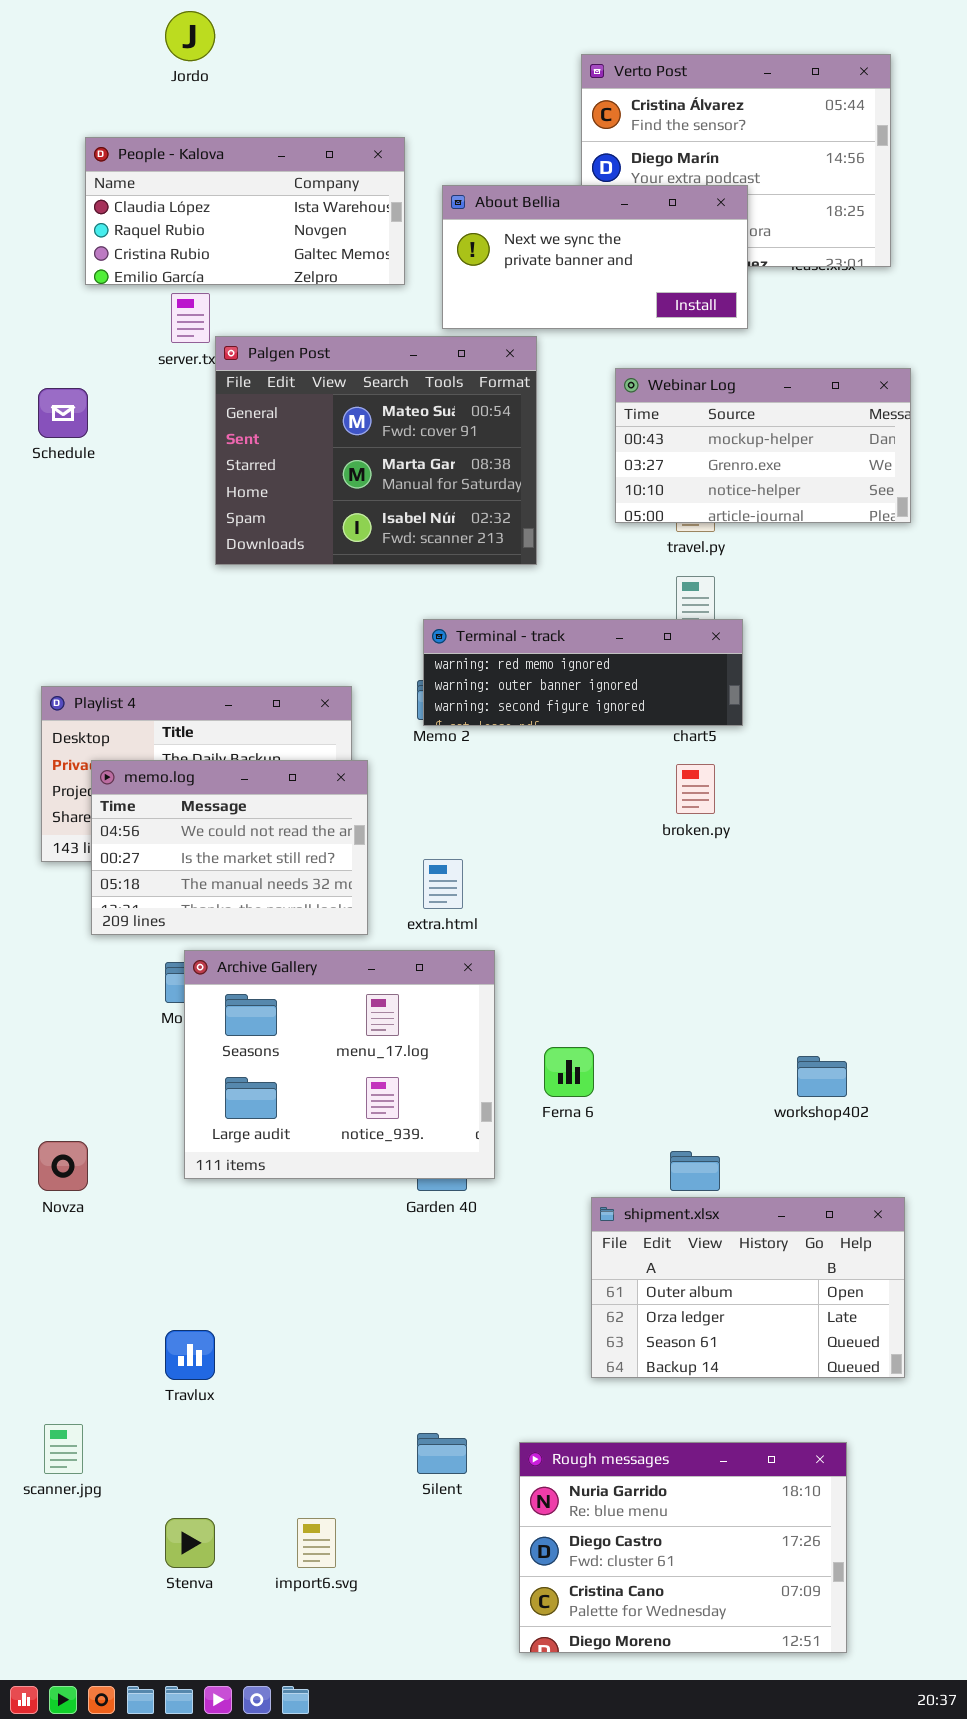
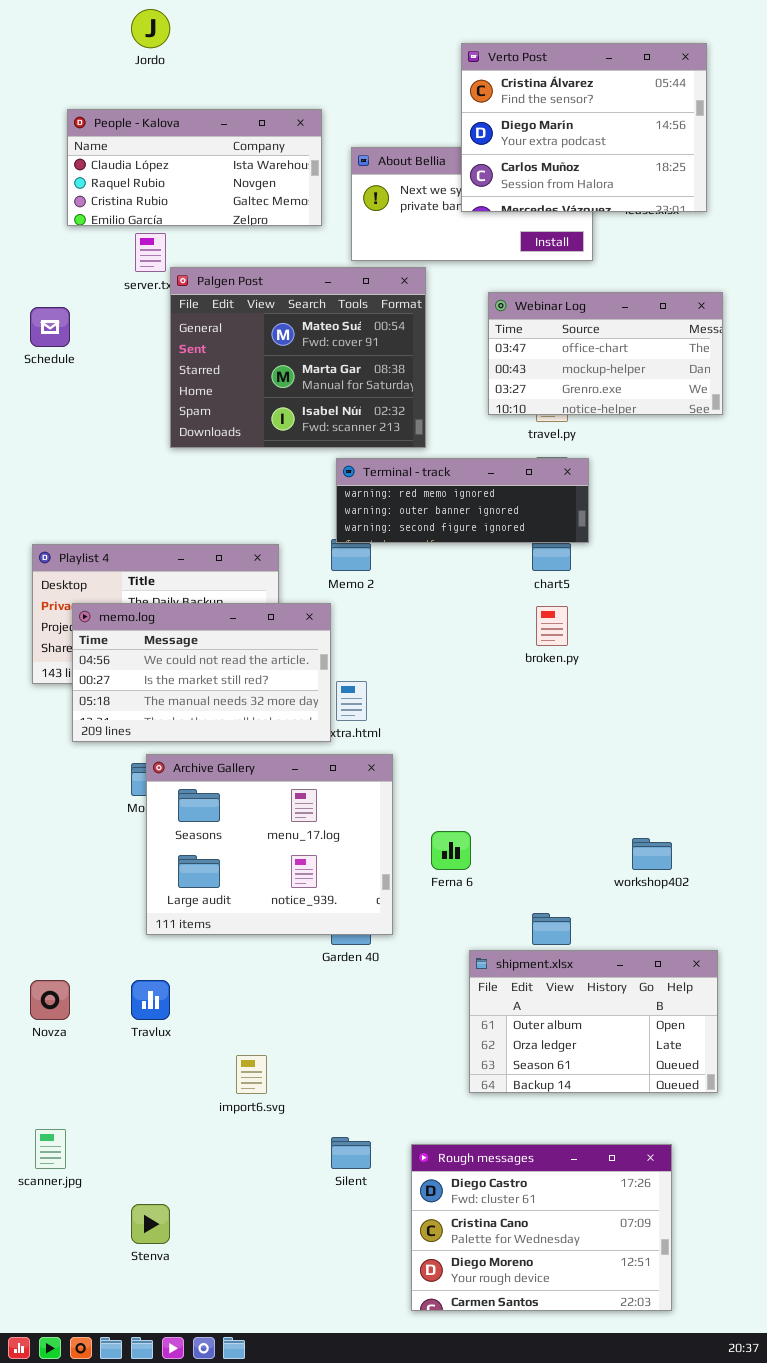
Verto Post: [581,54,891,267] -> [461,43,707,212], raised
Webinar Log: [615,368,911,523] -> [488,292,723,415], scrolled up 1 row
Terminal - track: [423,619,743,726] -> [336,458,589,543], moved
memo.log: [91,760,368,935] -> [72,603,331,742], resized
Novza: [38,1141,88,1191] -> [30,980,70,1020], moved
Travlux: [165,1330,215,1380] -> [131,980,170,1020], moved
Rough messages: [519,1442,847,1653] -> [411,1144,672,1311], scrolled down 1 row
import6.svg: [297,1518,336,1568] -> [236,1055,267,1094], moved

